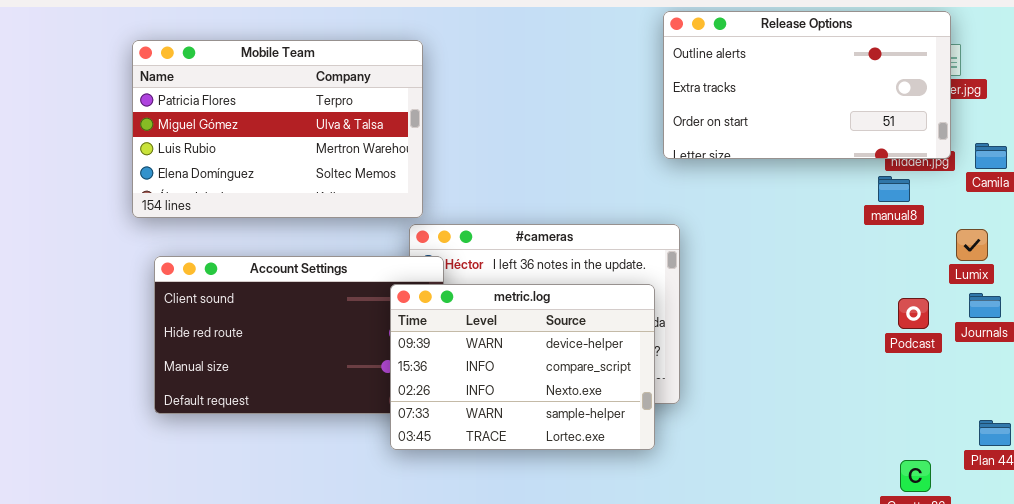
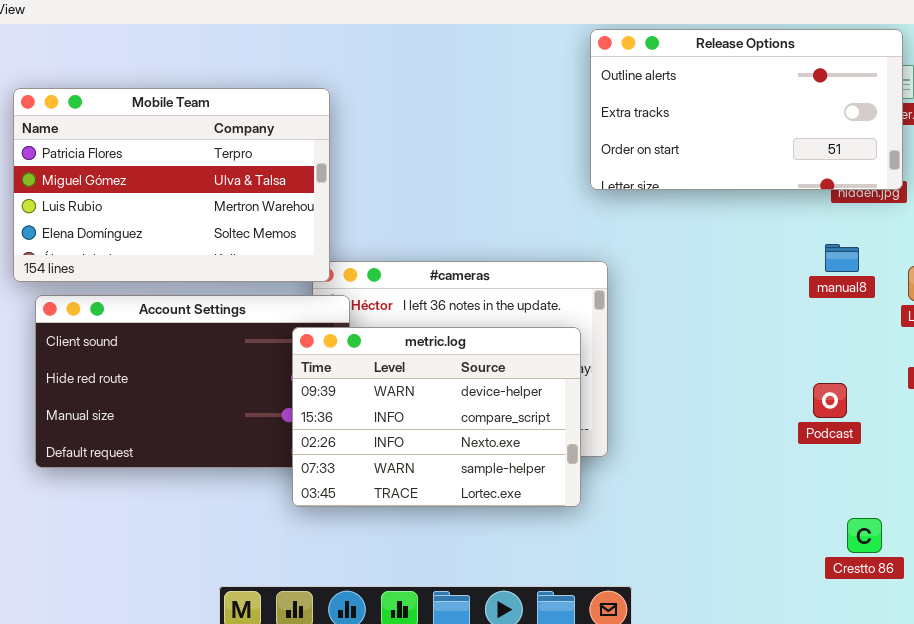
Mobile Team: [132,40,423,218] -> [13,88,330,282], moved
manual8: [878,176,910,202] -> [825,244,859,272], moved
Podcast: [898,298,929,329] -> [813,383,847,418], moved

